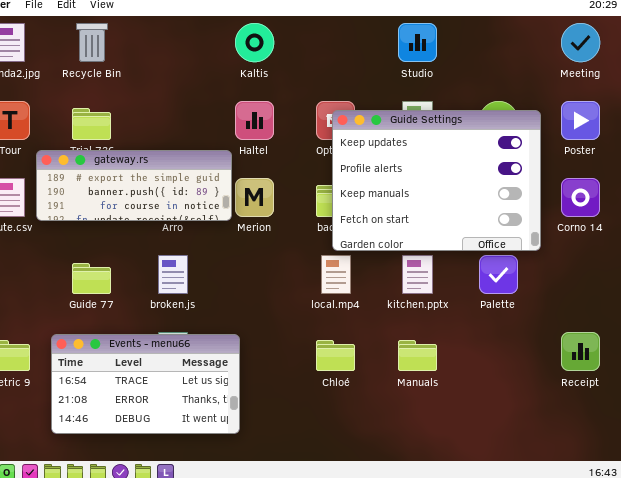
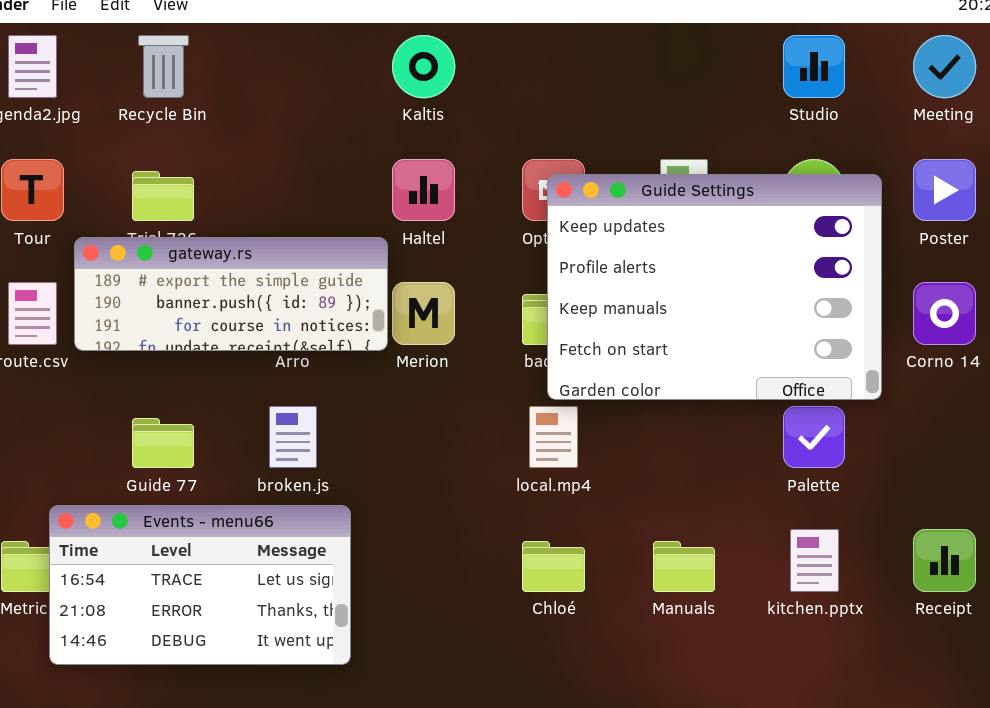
Studio: [398,23,437,62] -> [783,35,845,98], moved
kitchen.pptx: [402,255,433,294] -> [790,529,839,592], moved
Events - menu66: [51,334,240,434] -> [49,505,351,665], moved

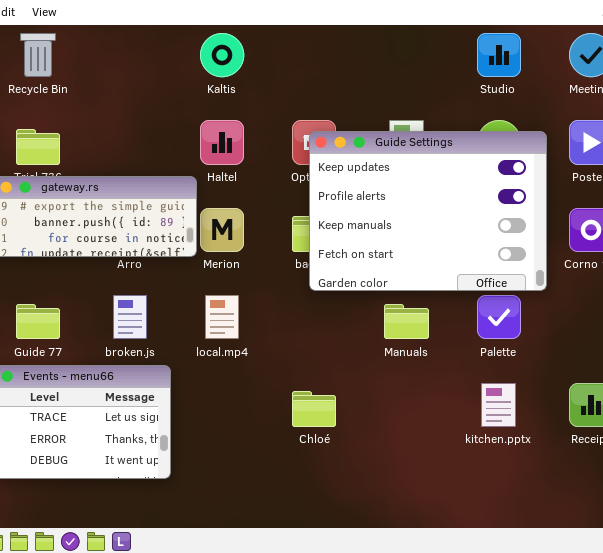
local.mp4: [529,406,578,468] -> [205,295,239,339], moved
Manuals: [653,541,715,592] -> [384,304,429,339], moved

